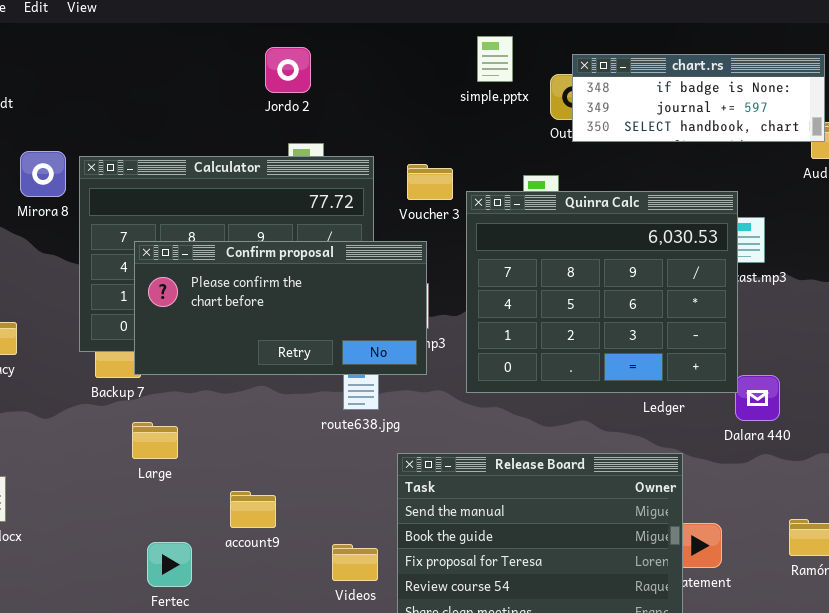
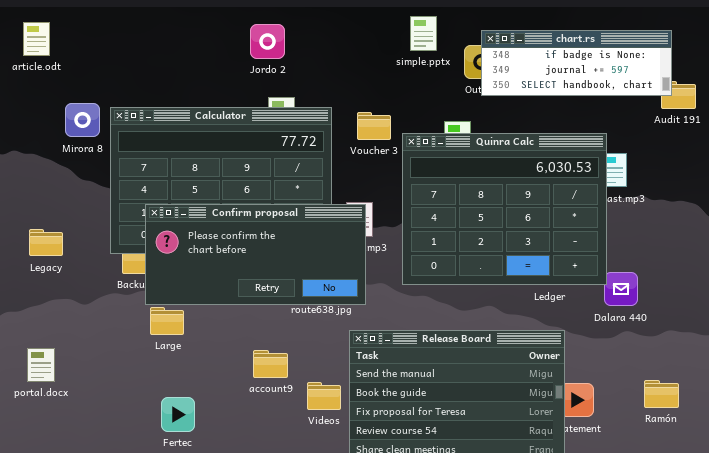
Confirm proposal: [134,241,427,375] -> [145,204,366,305], moved
account9: [230,491,276,528] -> [253,350,288,378], moved
Videos: [332,544,378,581] -> [307,382,341,410], moved

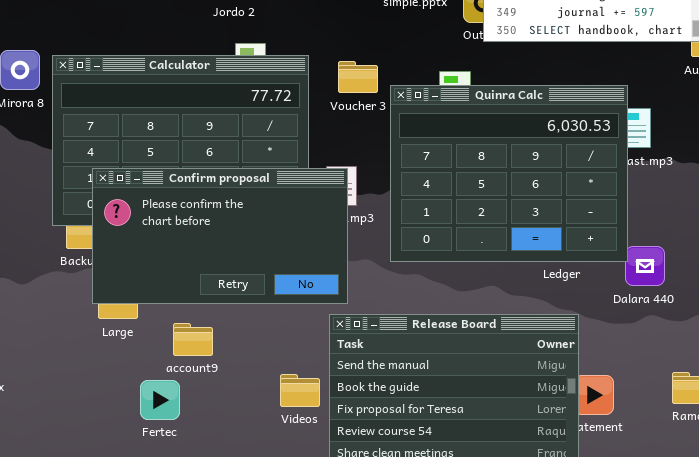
Confirm proposal: [145,204,366,305] -> [92,168,348,304], resized
account9: [253,350,288,378] -> [173,323,213,356], moved
Fertec: [161,397,195,432] -> [140,380,180,420], moved

